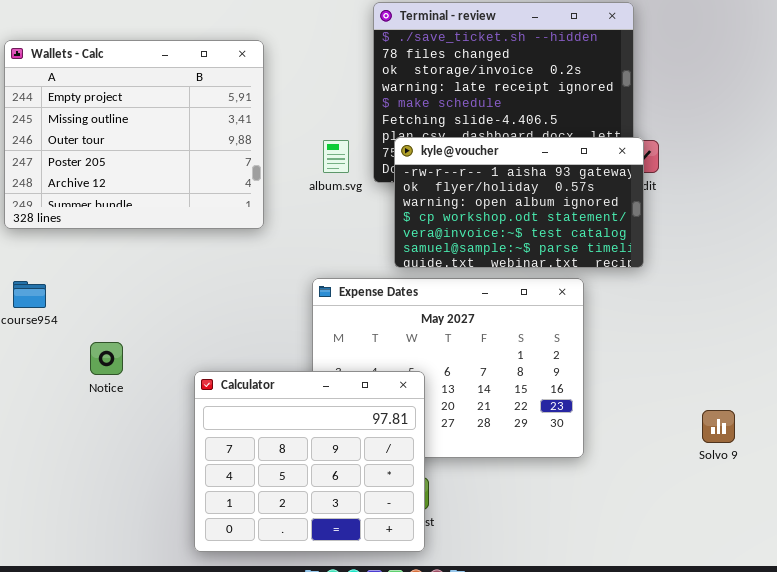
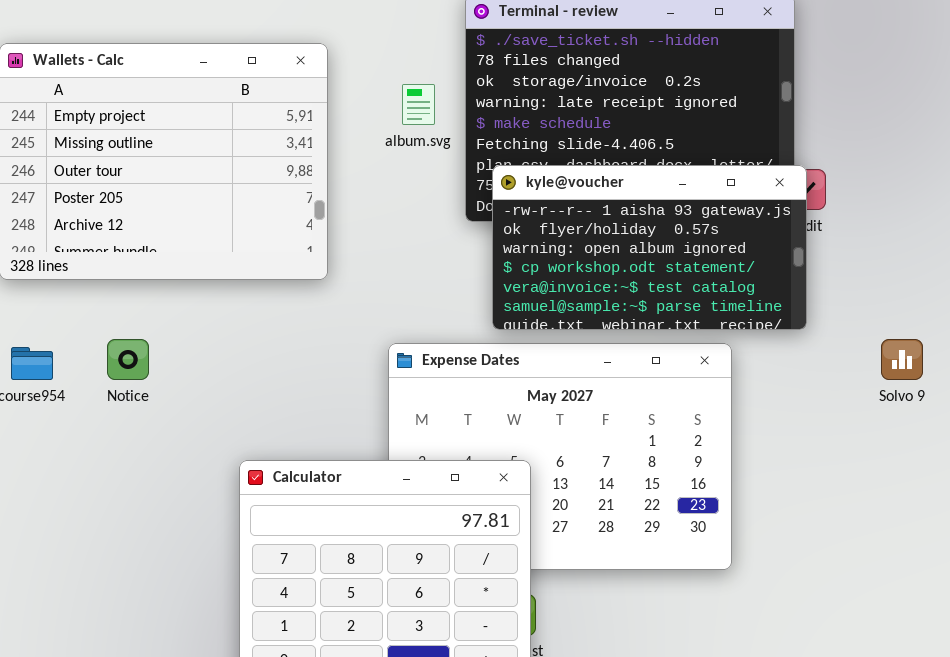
album.svg: [323,140,349,173] -> [402,84,435,125], moved
Notice: [90,342,123,375] -> [107,339,149,380], moved
Solvo 9: [702,410,735,443] -> [881,339,923,380], moved

